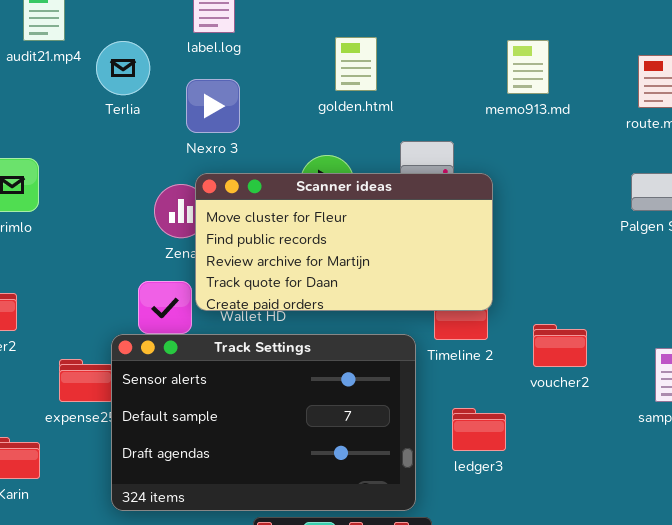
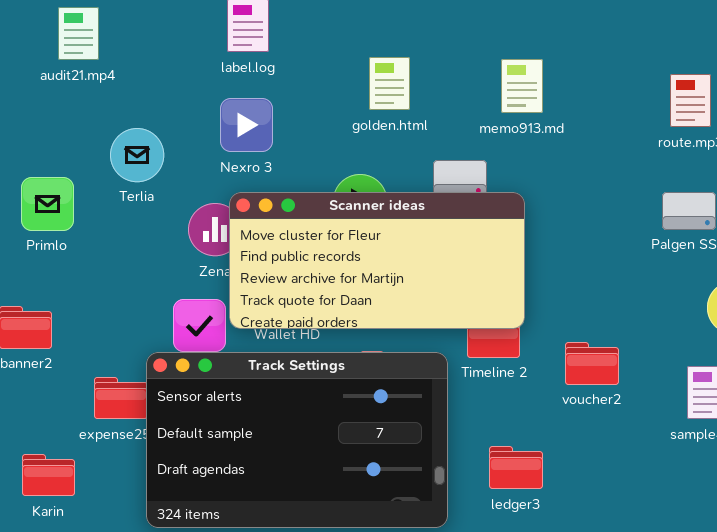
memo913.md: [507,40,549,94] -> [501,59,543,113], moved
Terlia: [96,41,150,95] -> [110,128,164,182], moved
ledger3: [452,408,506,451] -> [489,446,543,489], moved

